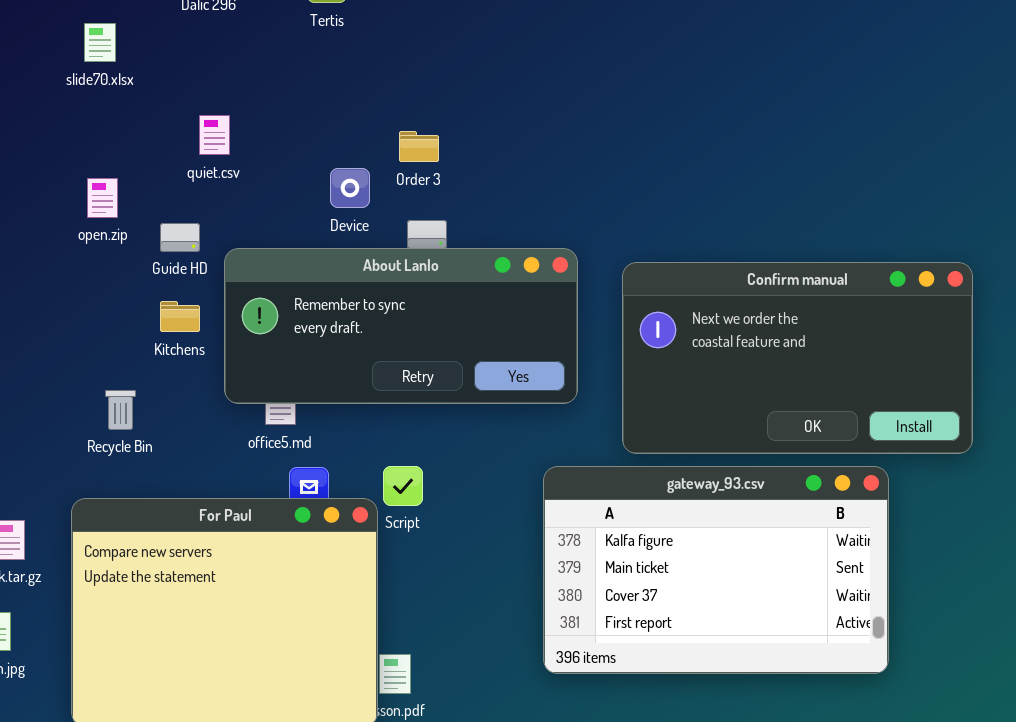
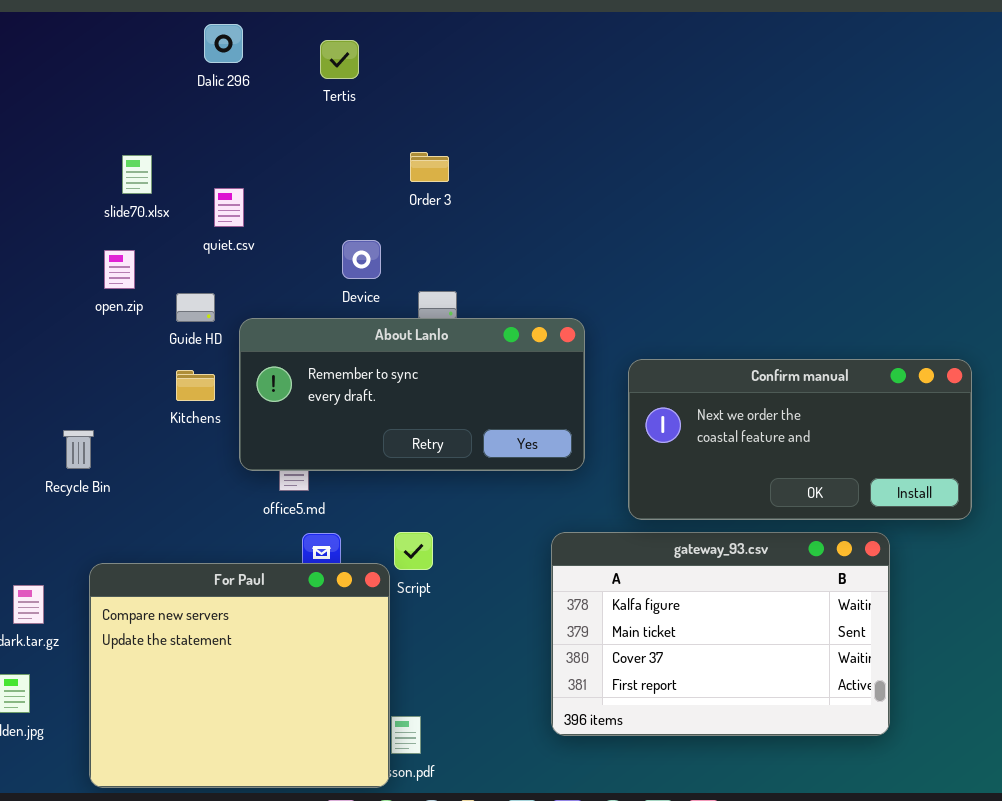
slide70.xlsx: [84,23,116,62] -> [122,155,152,194], moved
Order 3: [399,131,439,162] -> [410,152,449,182], moved
Confirm manual: [622,262,973,454] -> [628,359,972,520], resized
Recycle Bin: [105,390,136,430] -> [63,430,94,469], moved

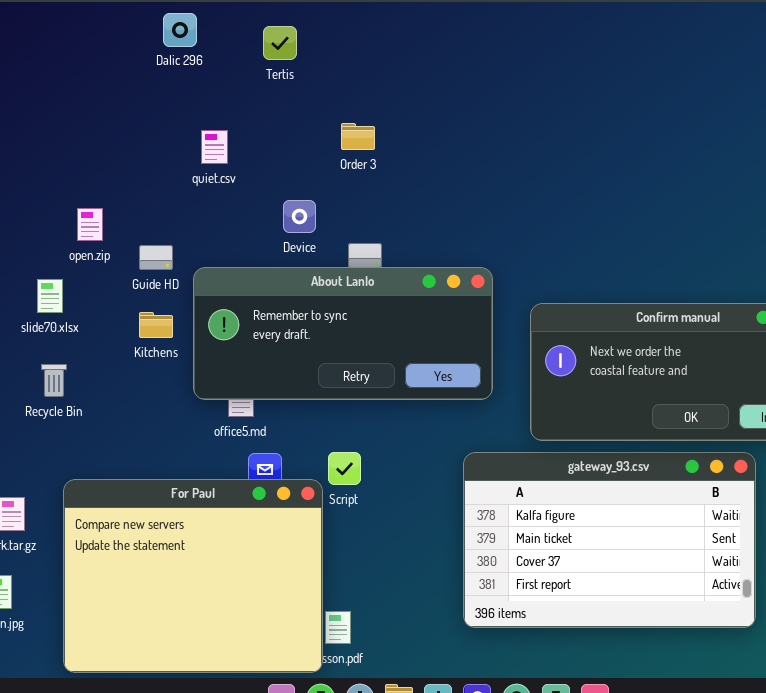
slide70.xlsx: [122,155,152,194] -> [37,279,63,313], moved
quiet.csv: [214,188,244,227] -> [201,130,228,164], moved

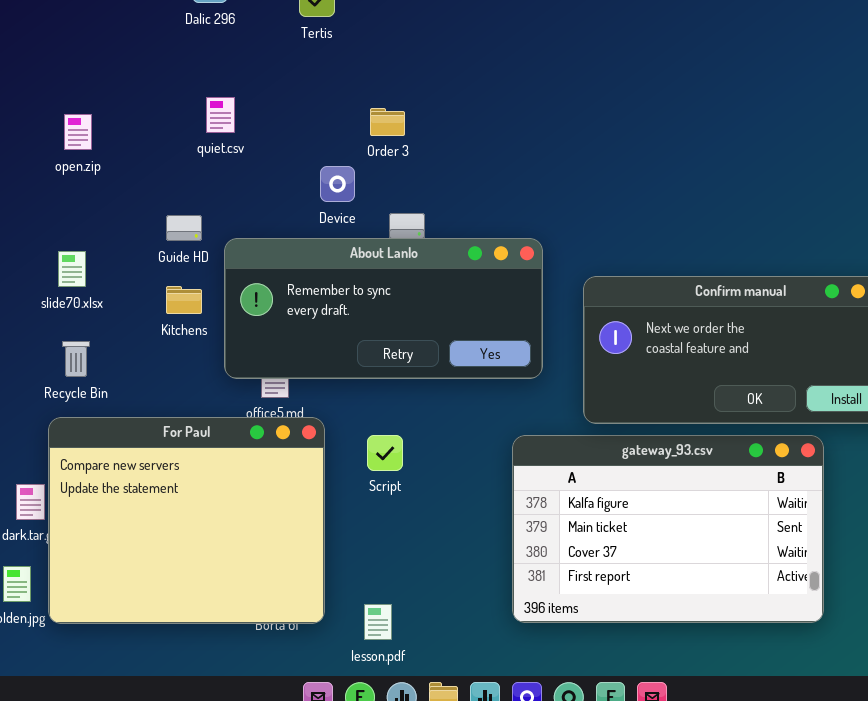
Order 3: [341,123,375,150] -> [370,108,405,136], moved
quiet.csv: [201,130,228,164] -> [206,97,235,133], moved
open.zip: [77,208,103,241] -> [64,114,92,150], moved
For Paul: [63,479,323,673] -> [48,417,325,624], moved

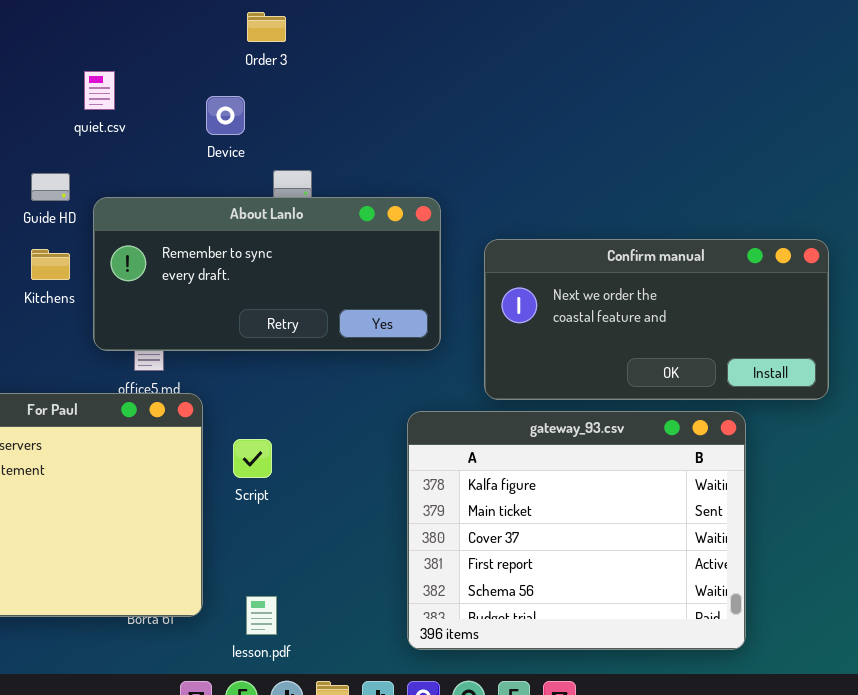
quiet.csv: [206,97,235,133] -> [84,71,115,110], moved
Order 3: [370,108,405,136] -> [247,12,286,42], moved
Device: [320,166,355,202] -> [206,96,245,135], moved
Script: [367,435,403,471] -> [233,439,272,478], moved
gateway_93.csv: [512,435,824,623] -> [407,411,746,650], resized

